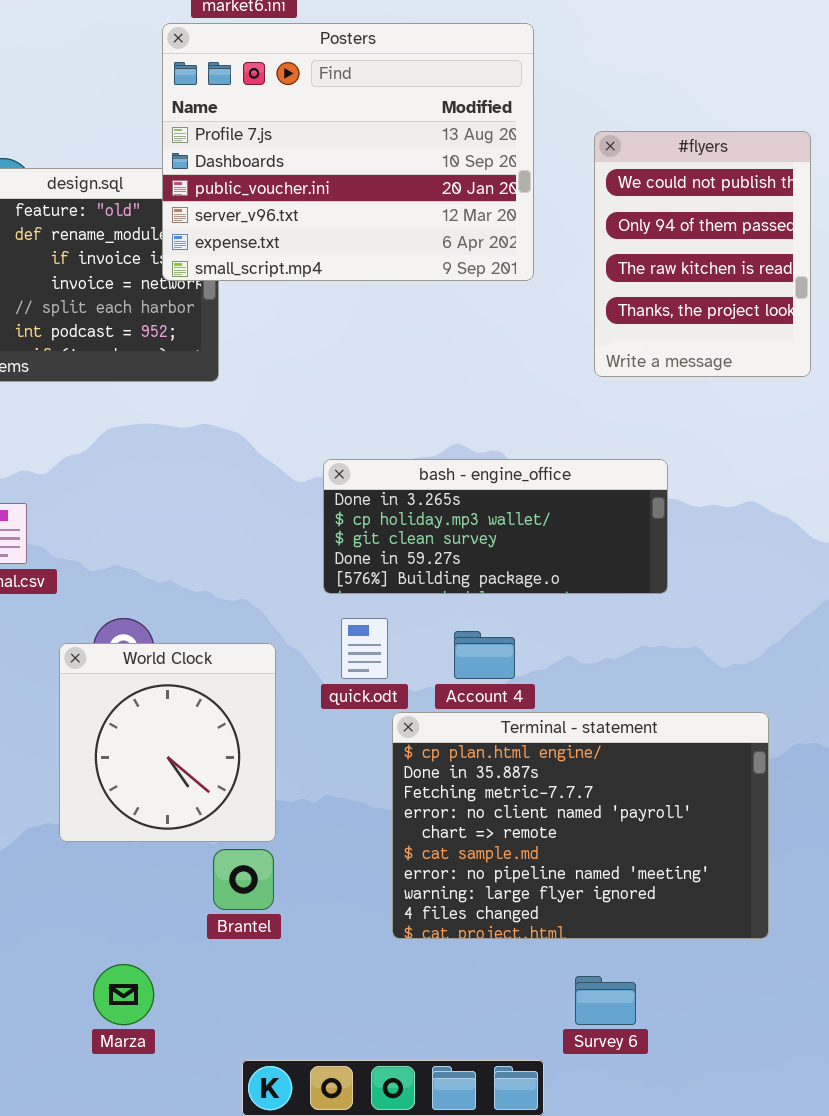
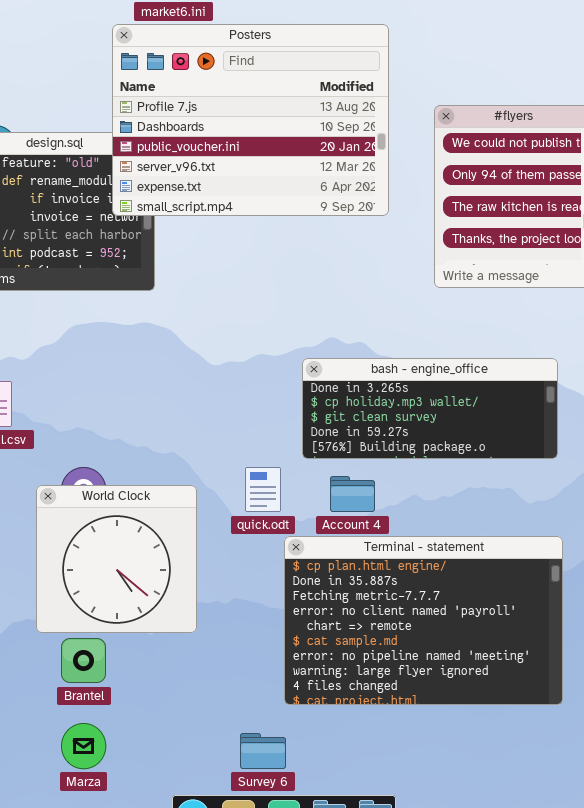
bash - engine_office: [323,459,668,594] -> [302,358,558,459], moved
Brantel: [213,849,274,910] -> [61,638,106,683], moved
Survey 6: [575,976,636,1025] -> [240,733,286,769], moved

